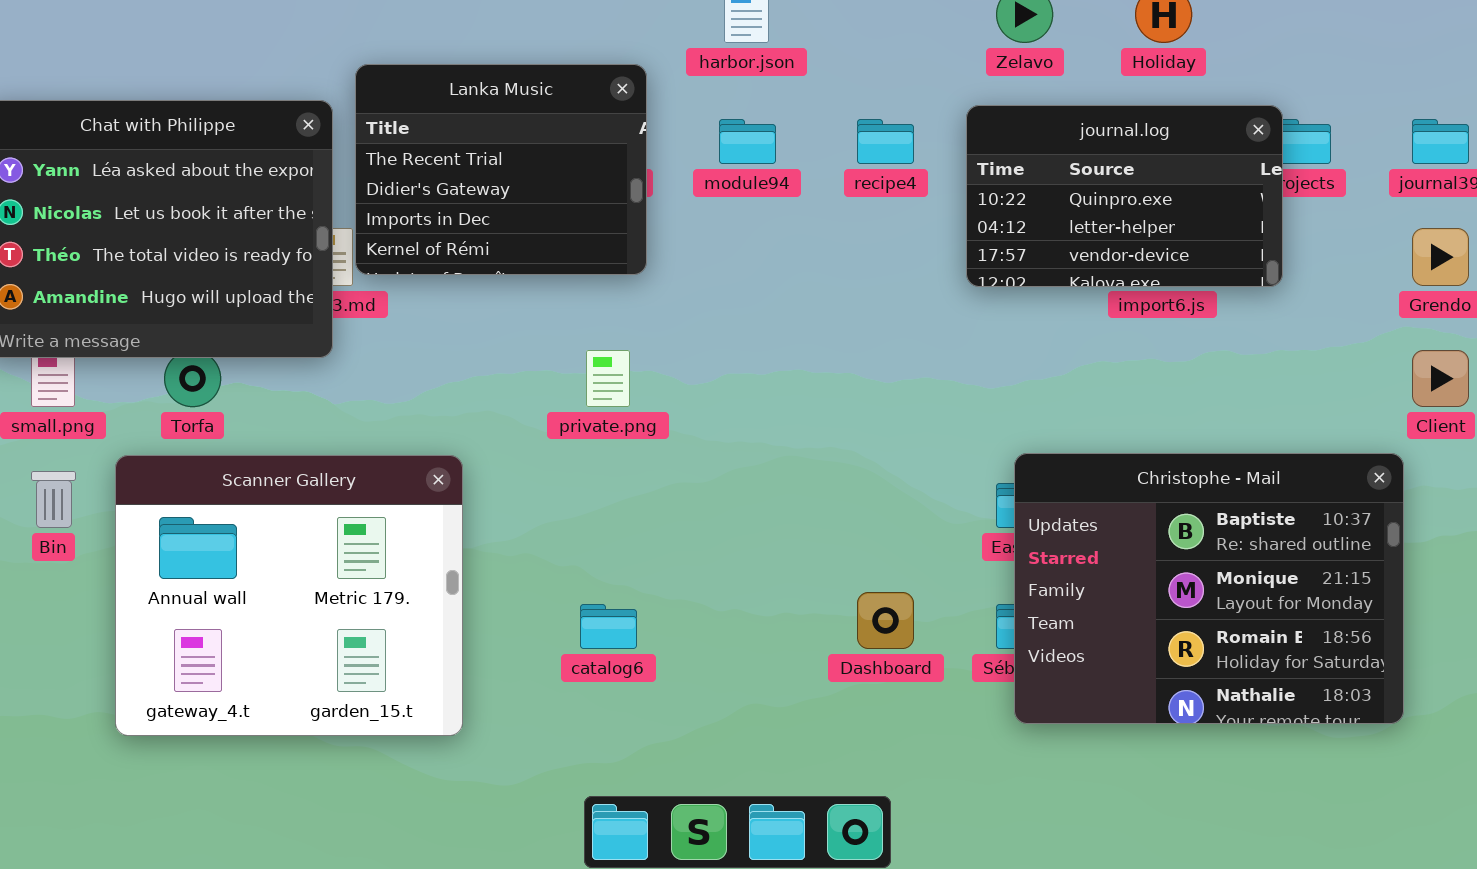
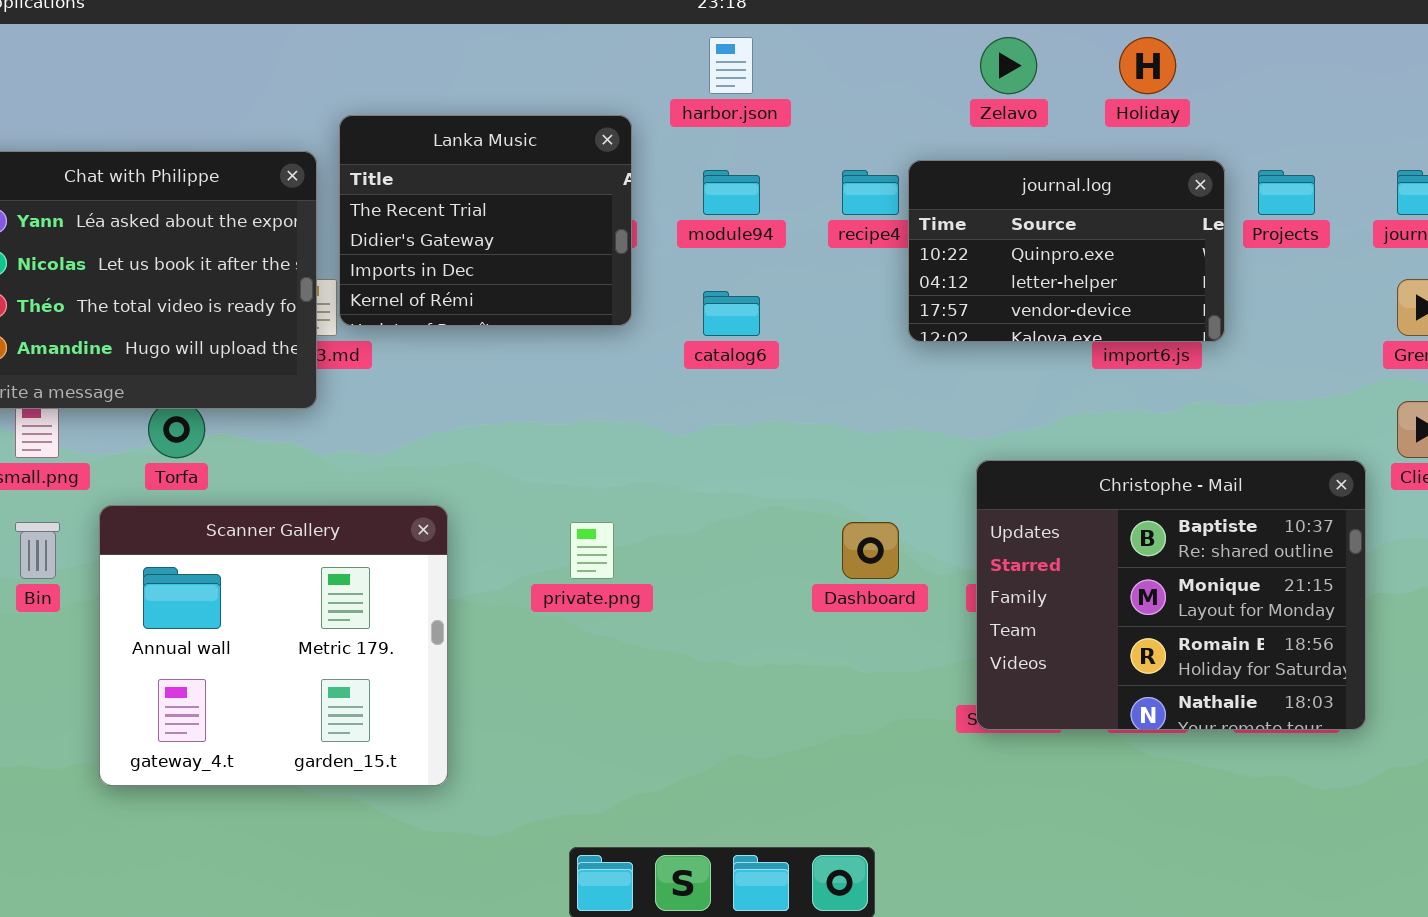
journal.log: [966,105,1283,287] -> [908,160,1225,342], moved
private.png: [586,350,630,407] -> [570,522,614,579], moved
Christophe - Mail: [1014,453,1404,724] -> [976,460,1366,730], moved
Dashboard: [857,592,914,649] -> [842,522,899,579], moved
catalog6: [580,604,637,649] -> [703,291,760,336], moved

